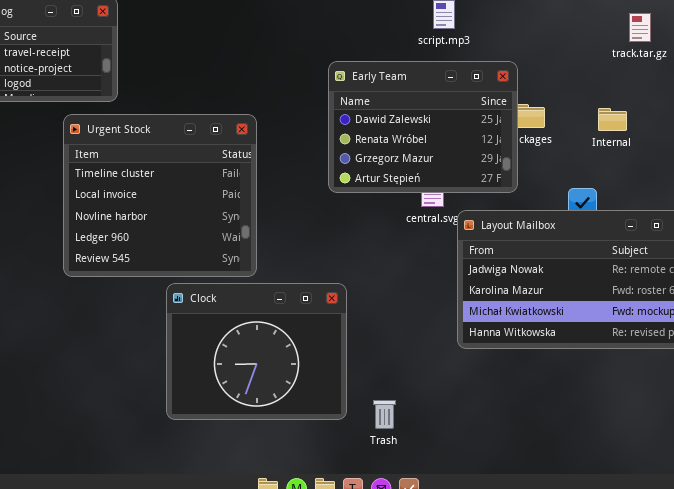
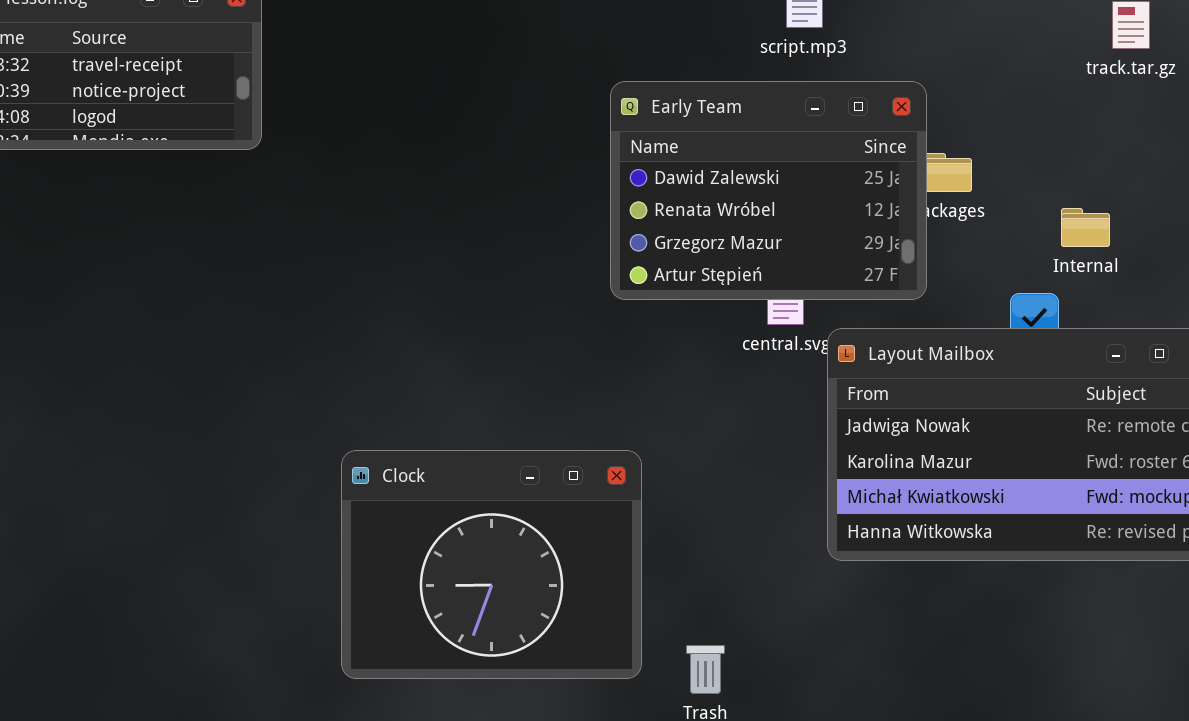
Internal: [598,108,627,131] -> [1061,208,1110,247], moved
Urgent Stock: [63,114,257,277] -> none, closed

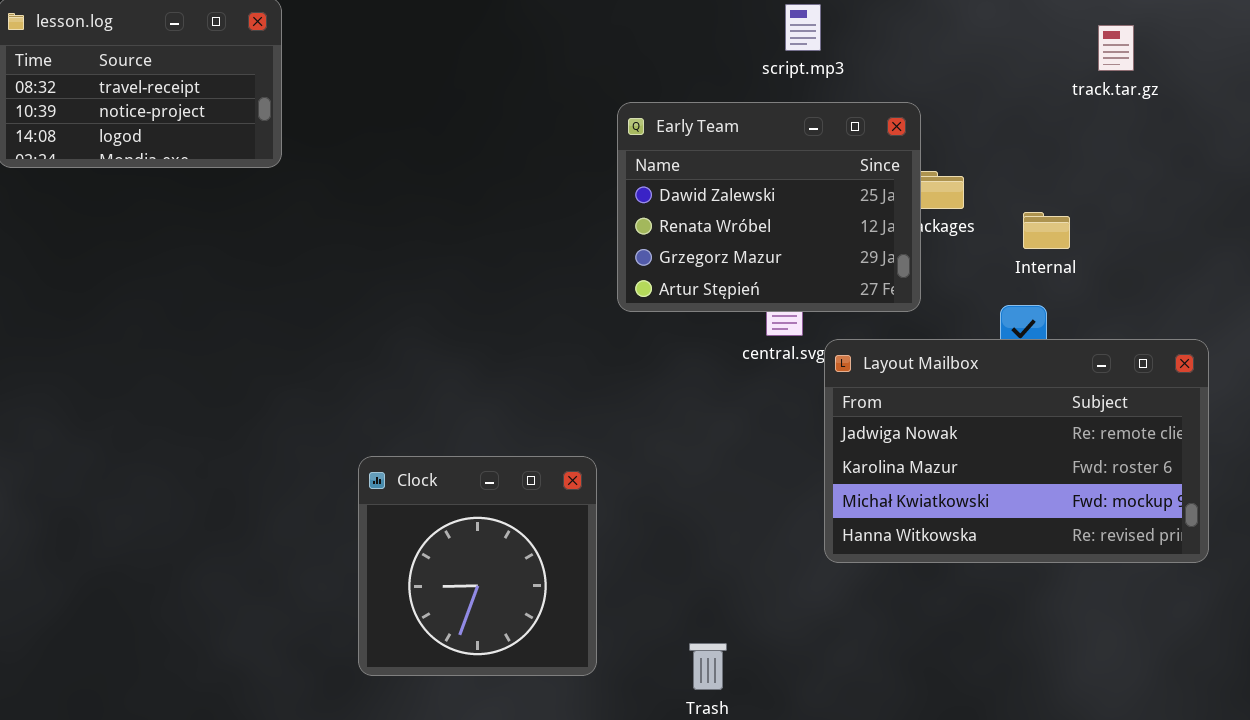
Internal: [1061,208,1110,247] -> [1023,212,1070,249], moved
Clock: [341,450,642,679] -> [358,456,597,676], resized

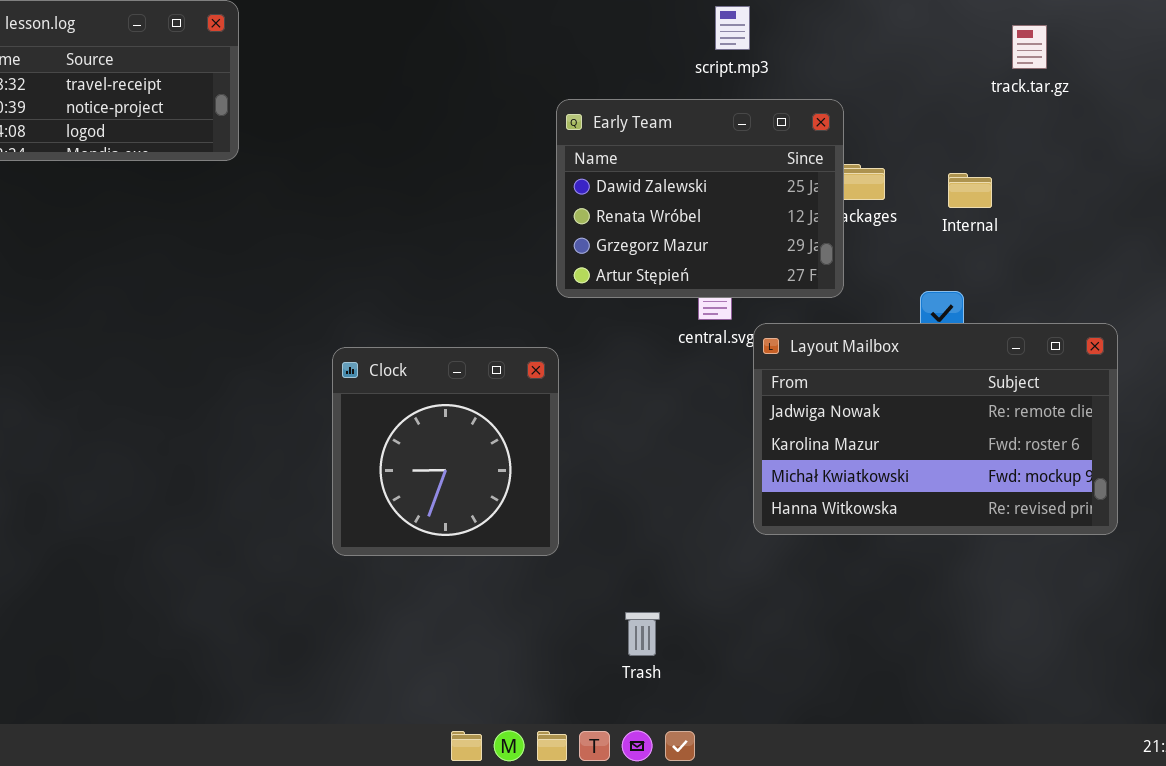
Internal: [1023,212,1070,249] -> [948,173,992,208], moved
Clock: [358,456,597,676] -> [332,347,559,556], moved

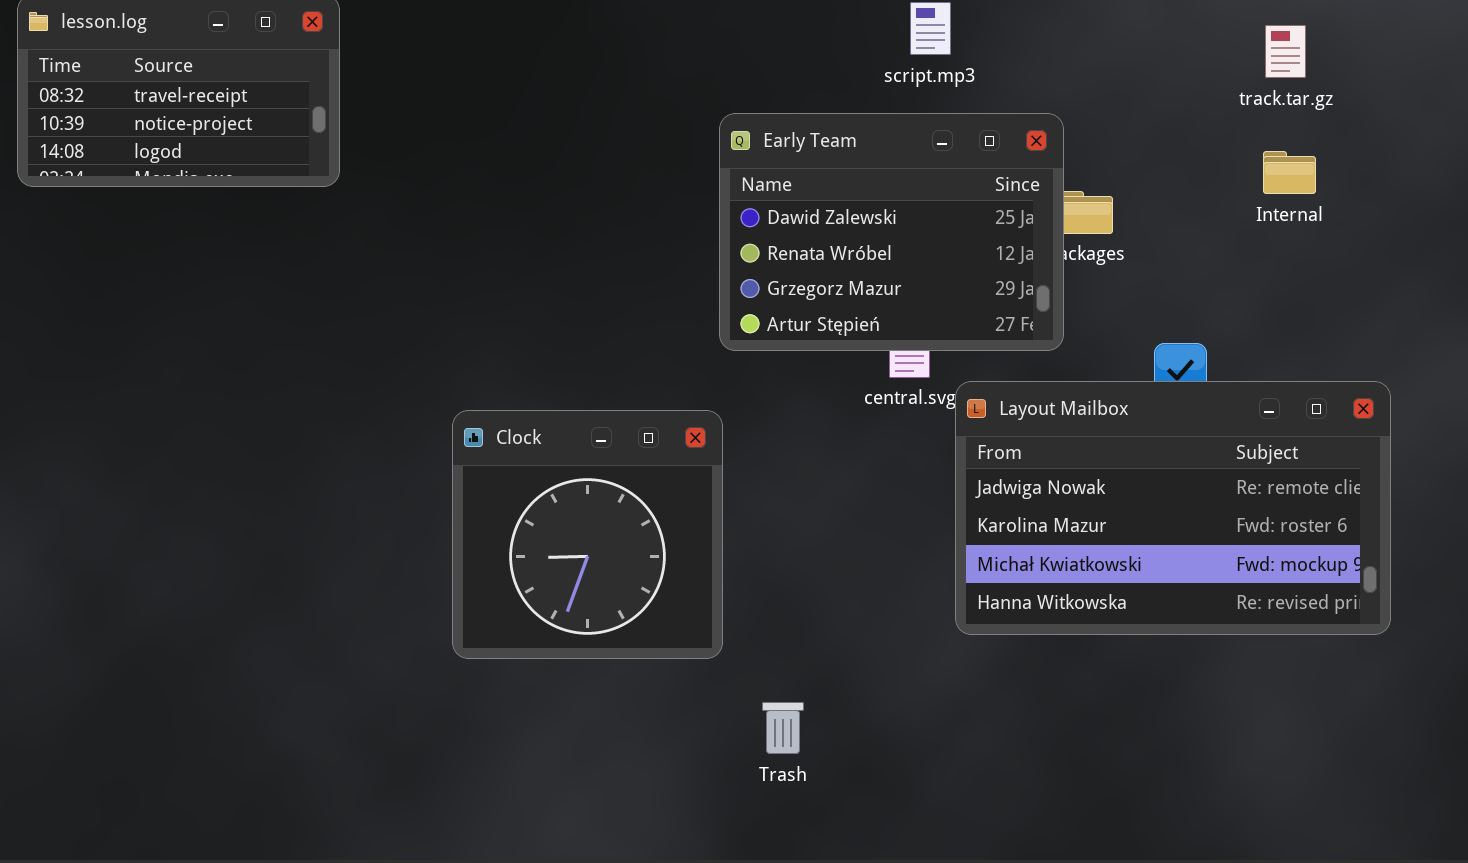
Internal: [948,173,992,208] -> [1263,151,1316,194], moved
Trash: [625,612,660,656] -> [762,702,804,754], moved

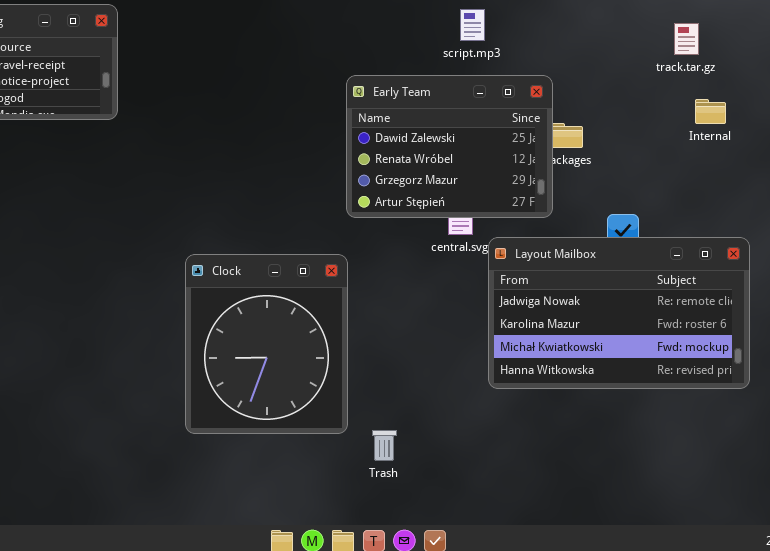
Internal: [1263,151,1316,194] -> [695,99,726,124], moved
Clock: [452,410,723,659] -> [185,254,348,434], resized

